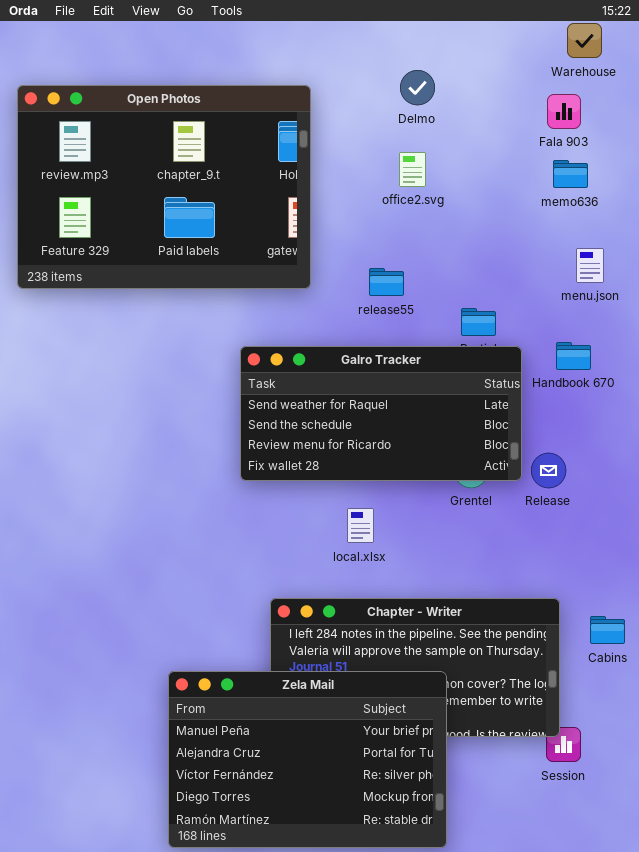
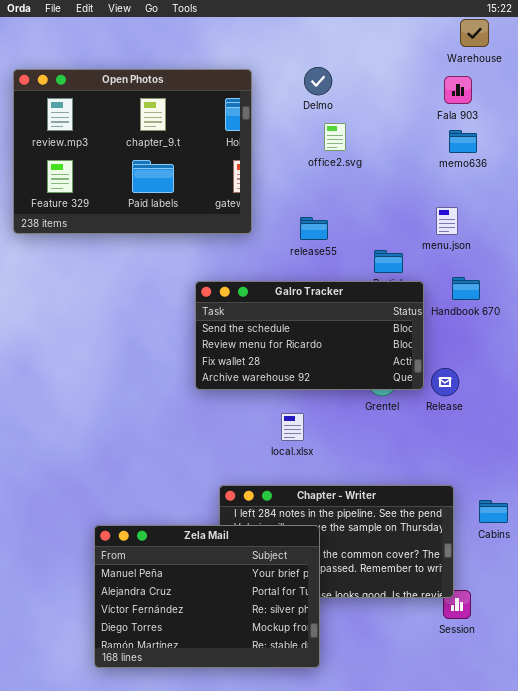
Delmo: [400,70,435,105] -> [304,67,332,95], moved
menu.json: [576,248,604,283] -> [436,207,458,235], moved
Galro Tracker: [240,346,522,481] -> [195,281,424,390], scrolled down 1 row
Zela Mail: [168,671,447,848] -> [94,525,320,668], moved

